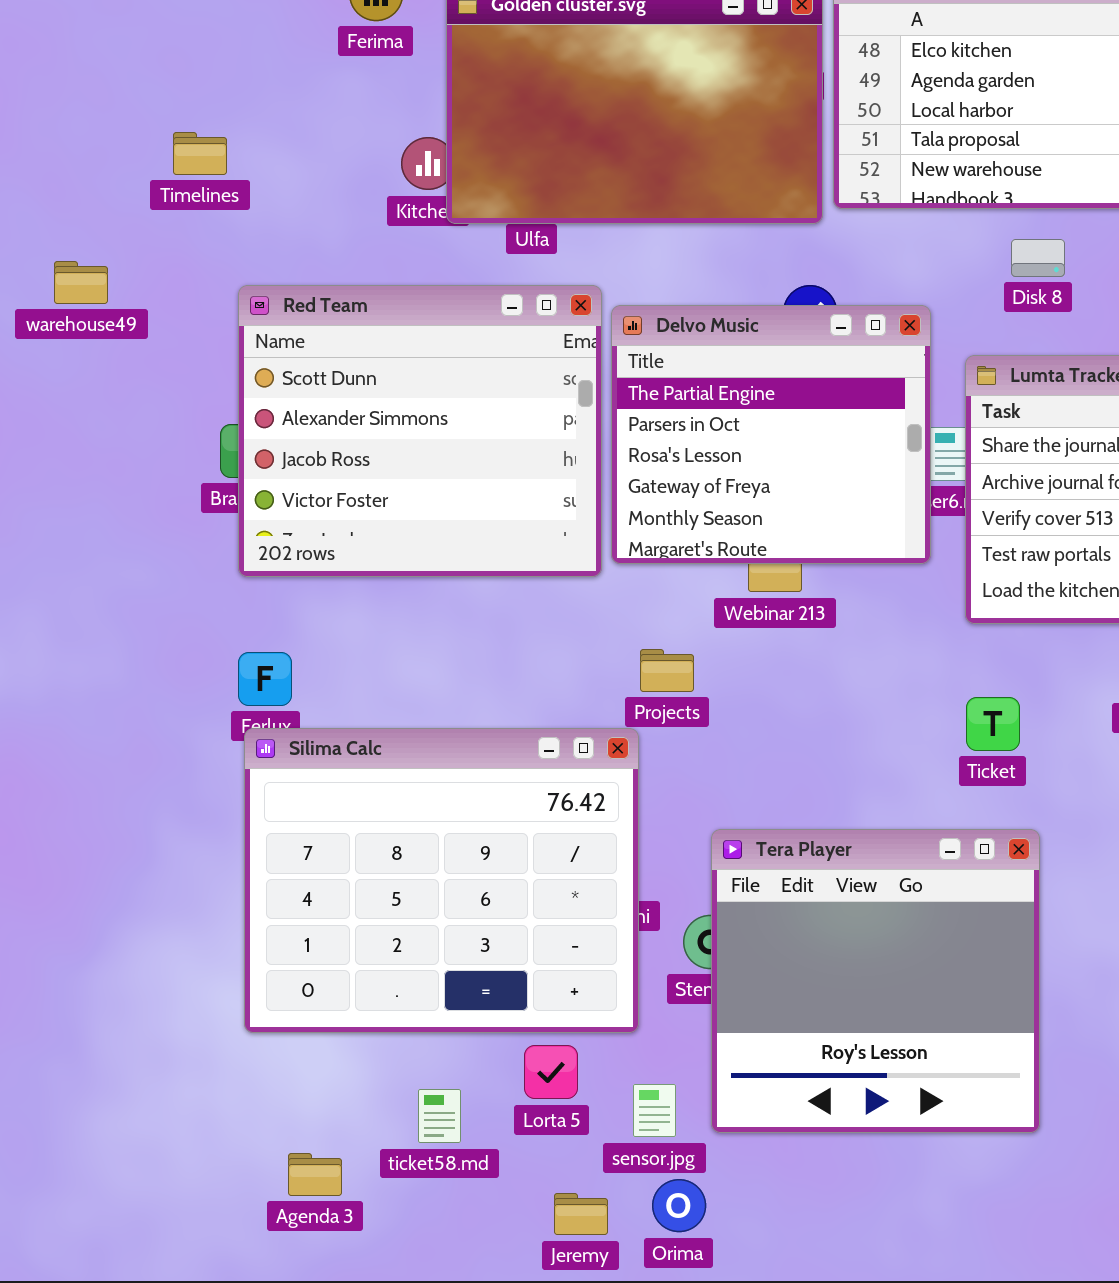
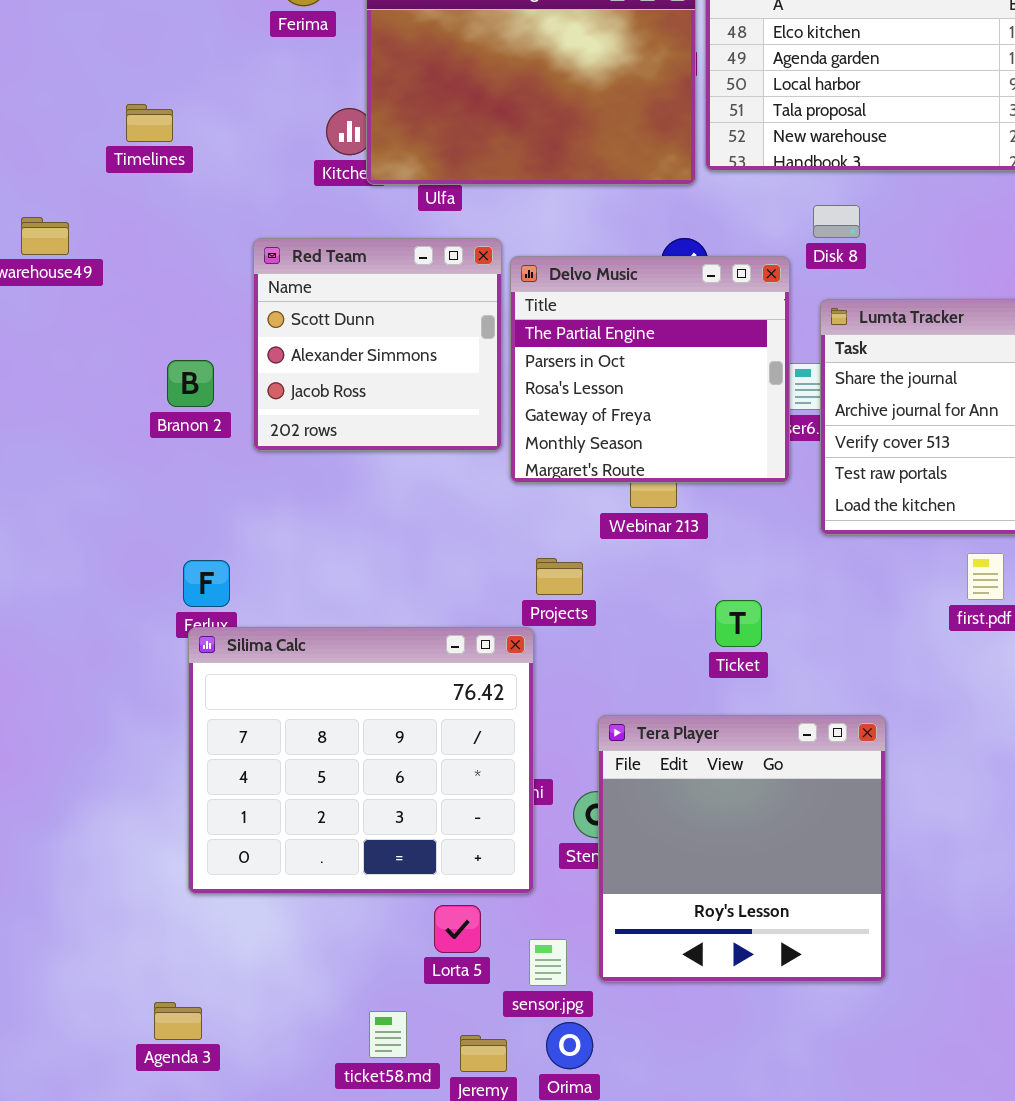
Disk 8: [1011,239,1065,277] -> [813,205,860,238], moved
Red Team: [238,285,602,577] -> [253,238,502,451], resized
Ticket: [966,697,1020,751] -> [715,600,762,647], moved
ticket58.md: [418,1089,461,1143] -> [369,1011,407,1058], moved
Agenda 3: [288,1153,342,1196] -> [154,1002,202,1040], moved

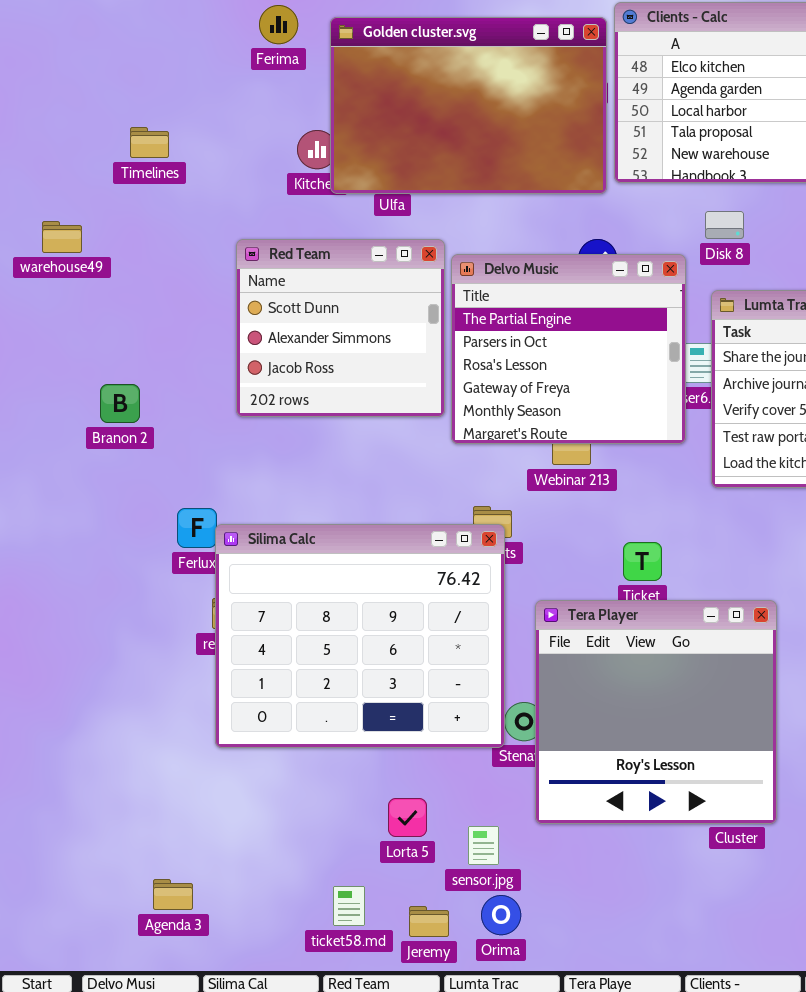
Branon 2: [167,360,214,407] -> [100,384,140,423], moved
Silima Calc: [188,627,534,894] -> [215,524,505,748], moved
Tera Player: [598,715,886,982] -> [535,600,777,824], moved

